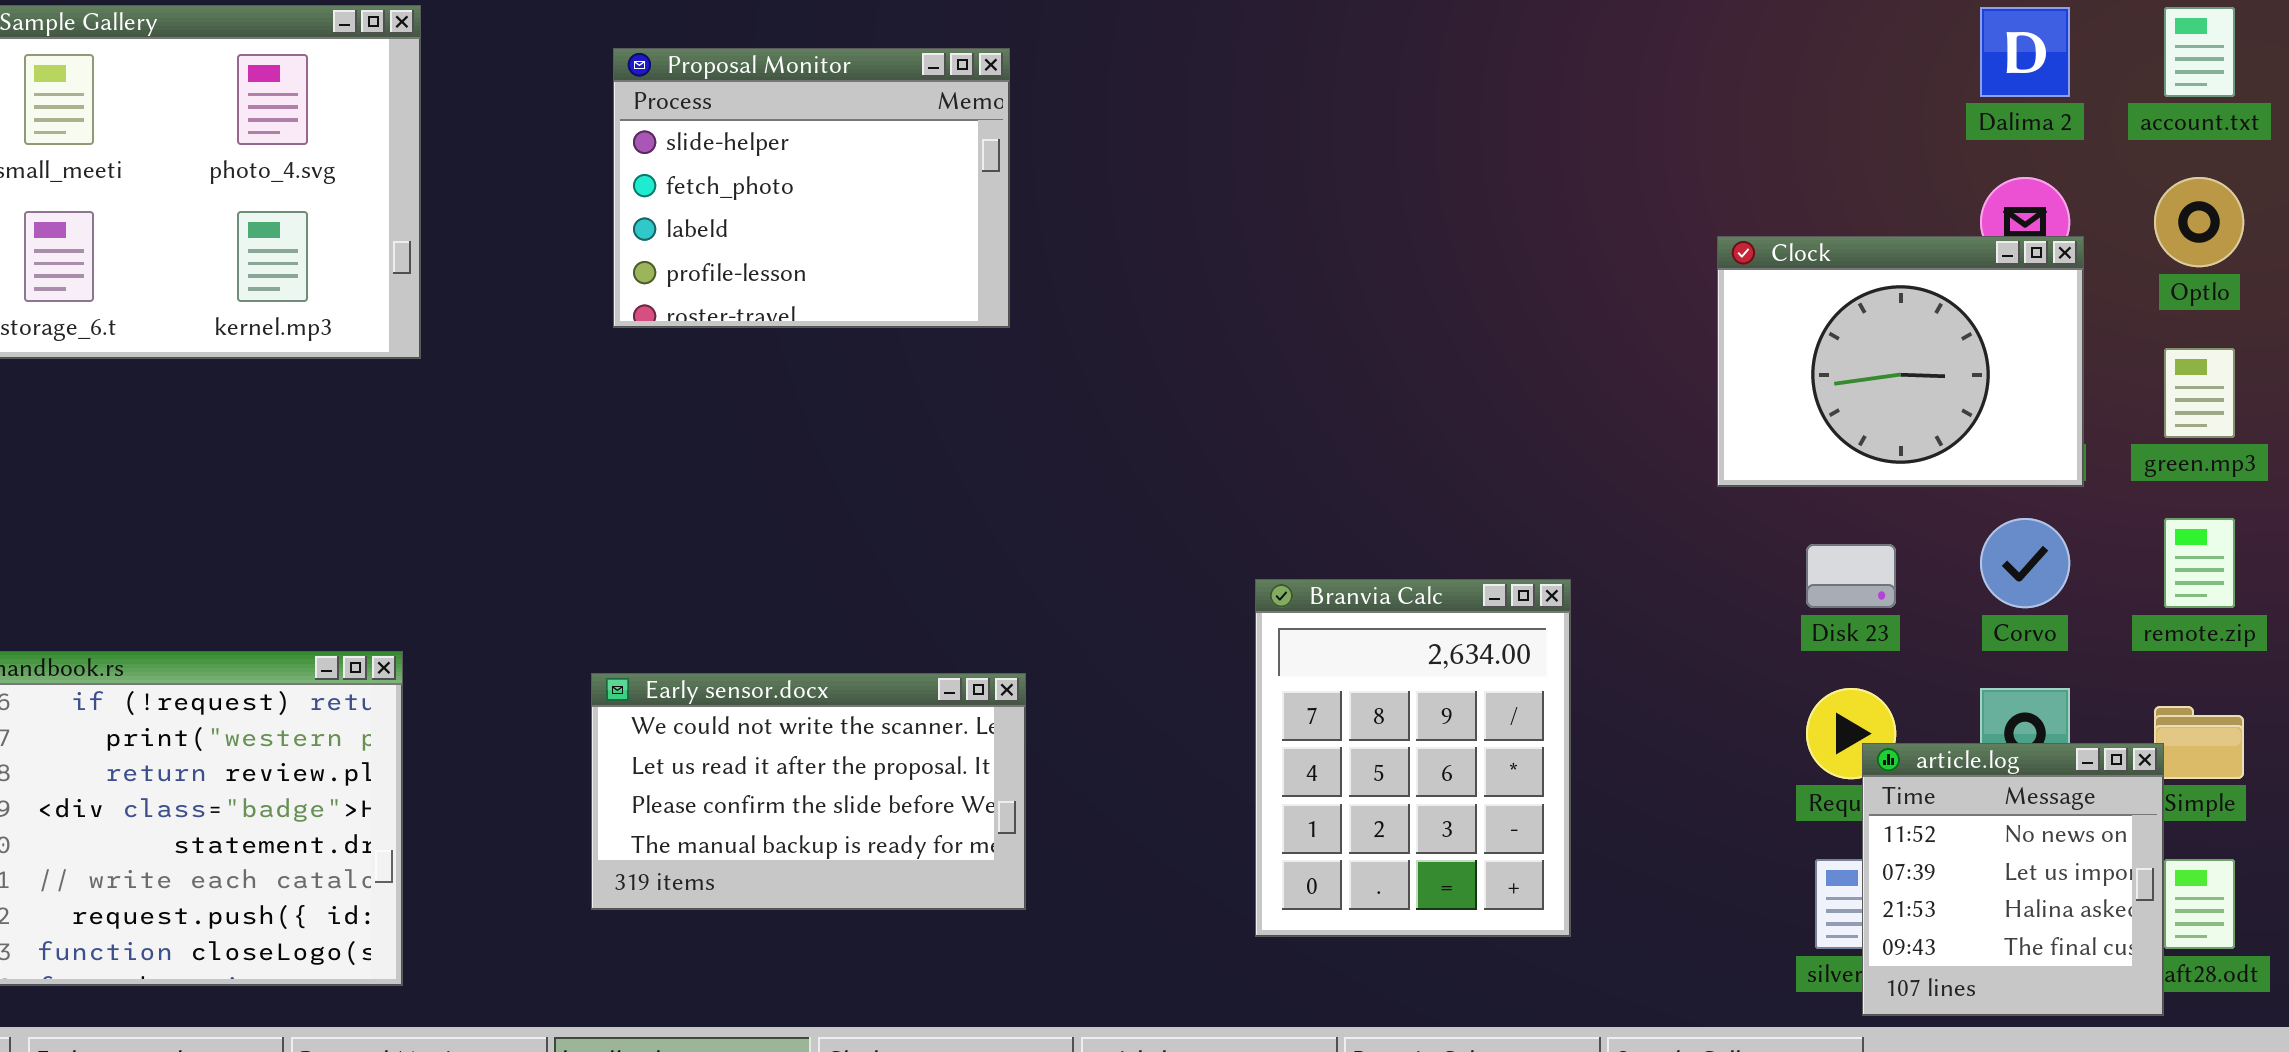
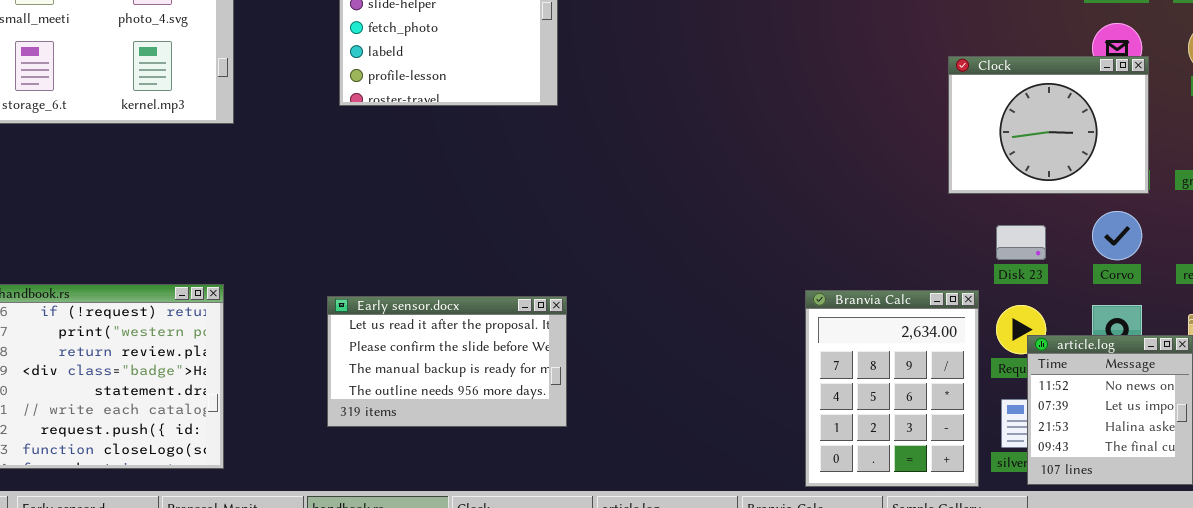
Branvia Calc: [1255,579,1571,937] -> [805,290,979,487], moved
Early sensor.docx: [591,673,1026,910] -> [327,296,567,427], scrolled down 1 row

